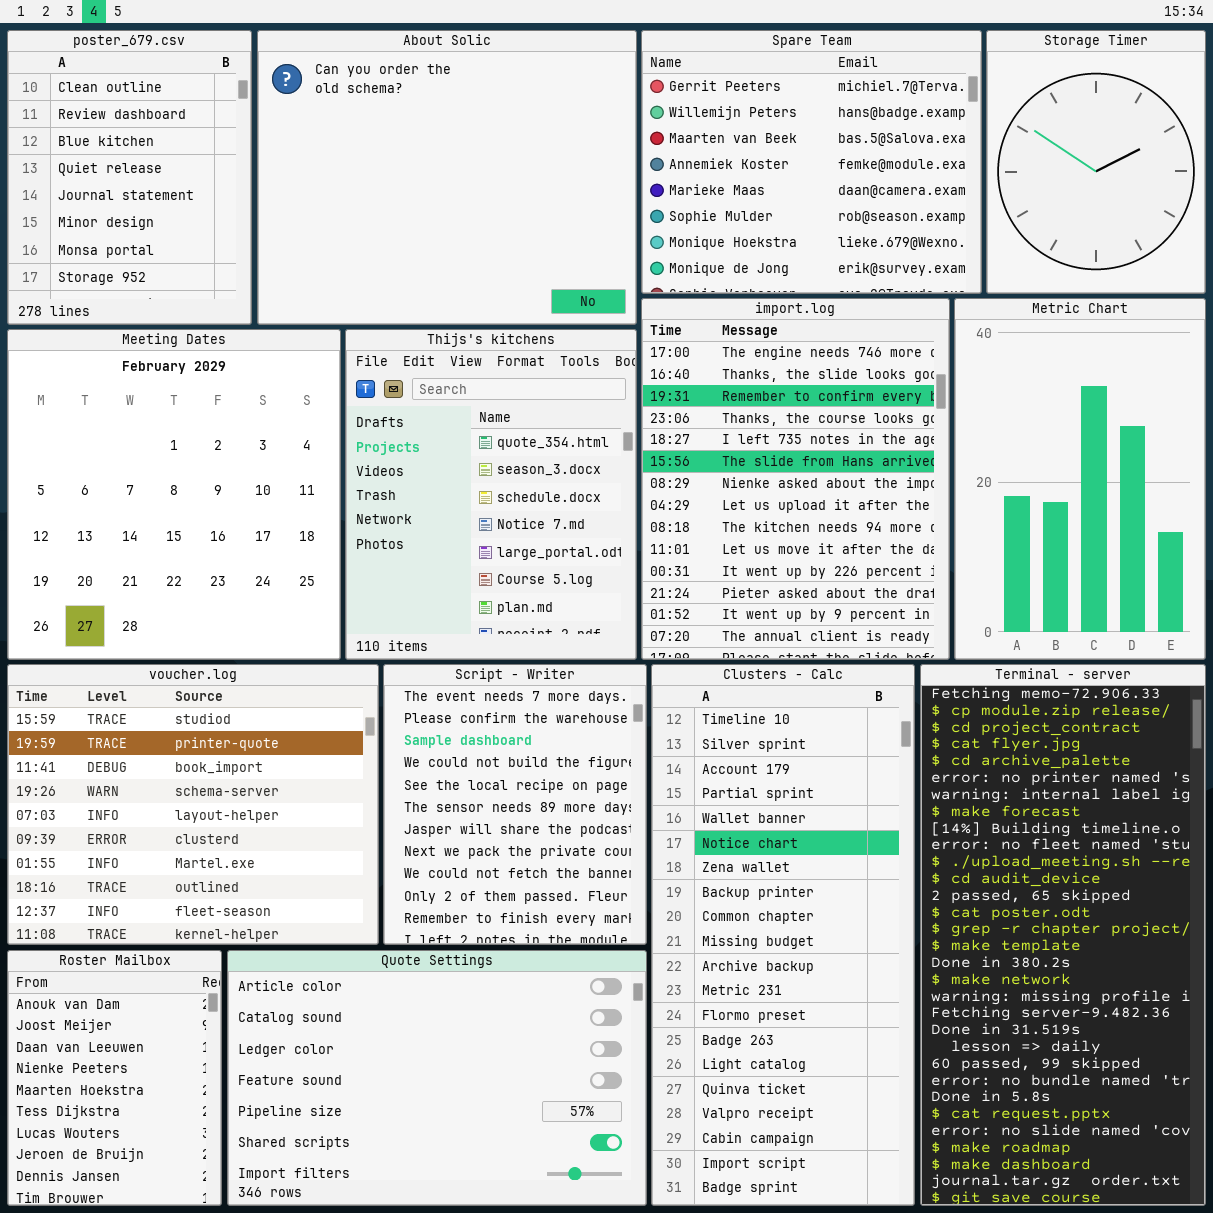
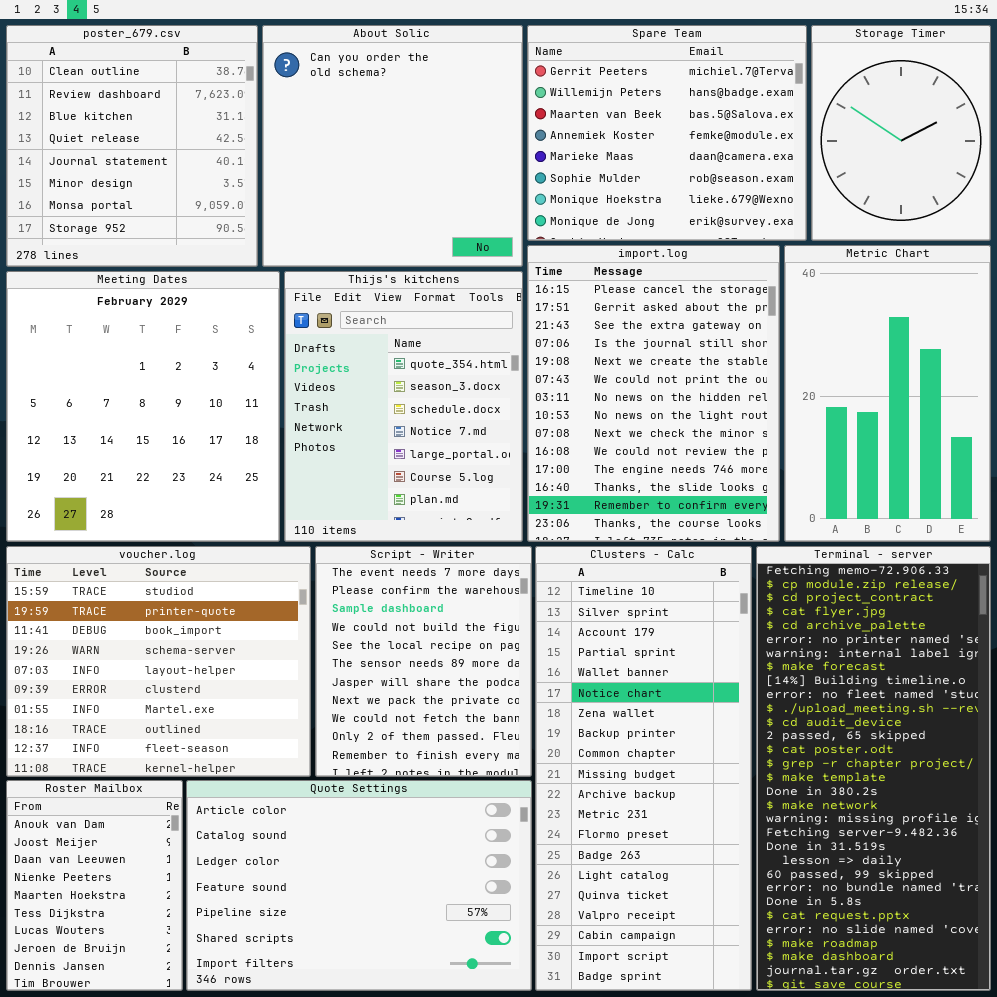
poster_679.csv: [7,30,252,325] -> [6,25,258,267], resized
About Solic: [257,30,637,325] -> [262,25,523,267], resized
import.log: [641,298,950,660] -> [527,245,780,542], scrolled up 10 rows

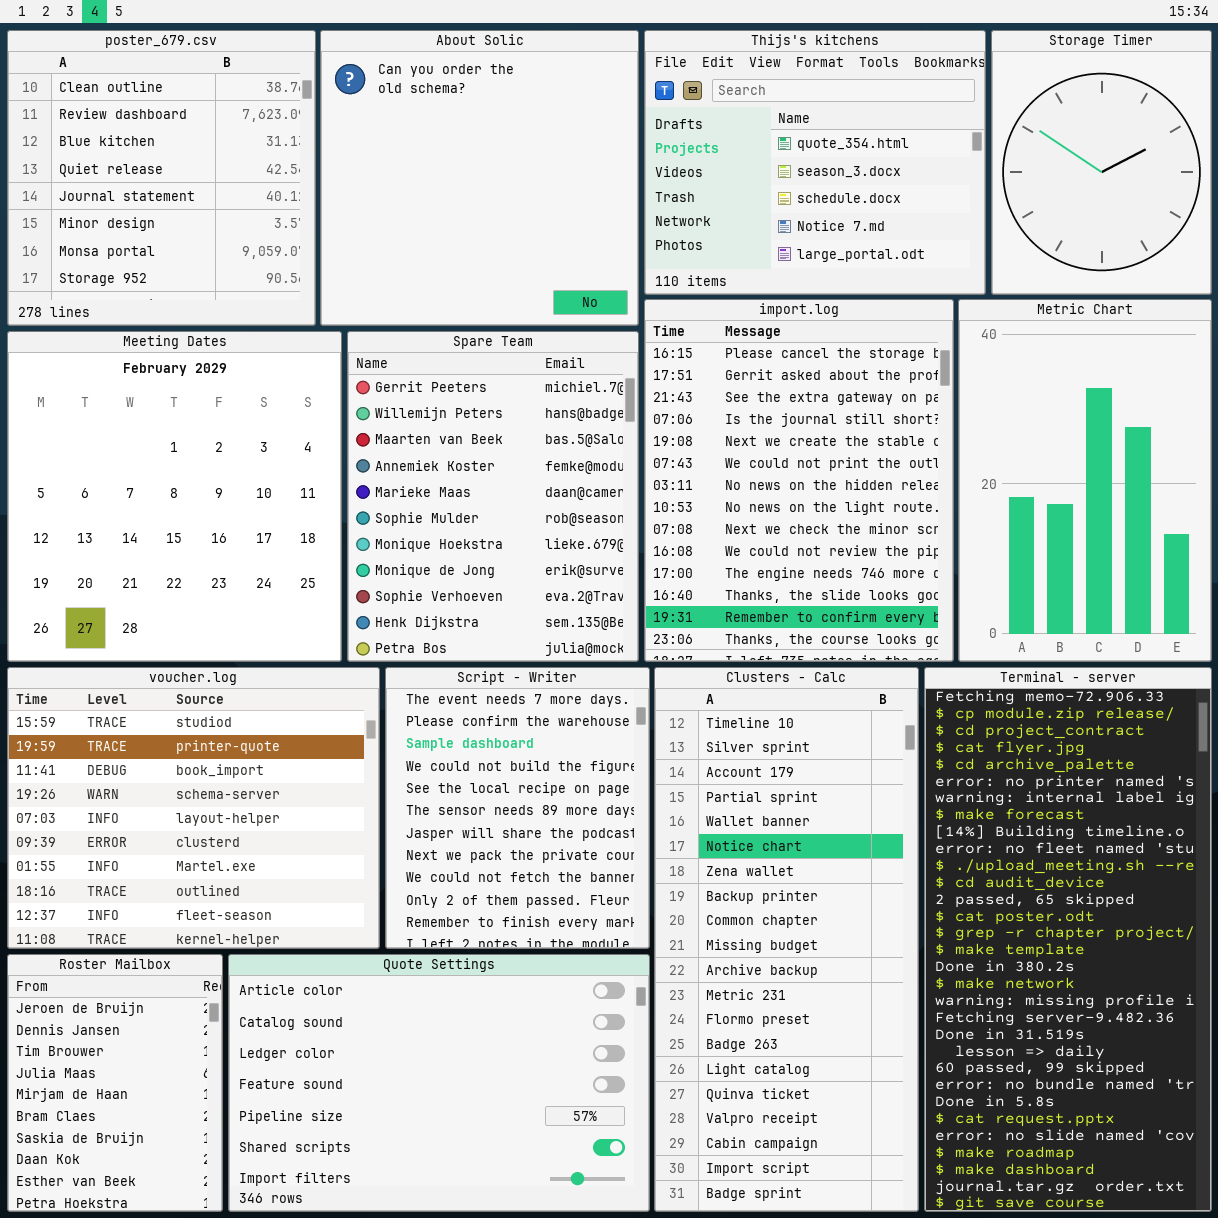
Spare Team: [527,25,807,241] -> [347,331,639,662], moved, resized
Thijs's kitchens: [284,271,523,542] -> [644,30,986,295], moved, resized
Roster Mailbox: [6,780,183,991] -> [7,954,223,1212], scrolled down 7 rows

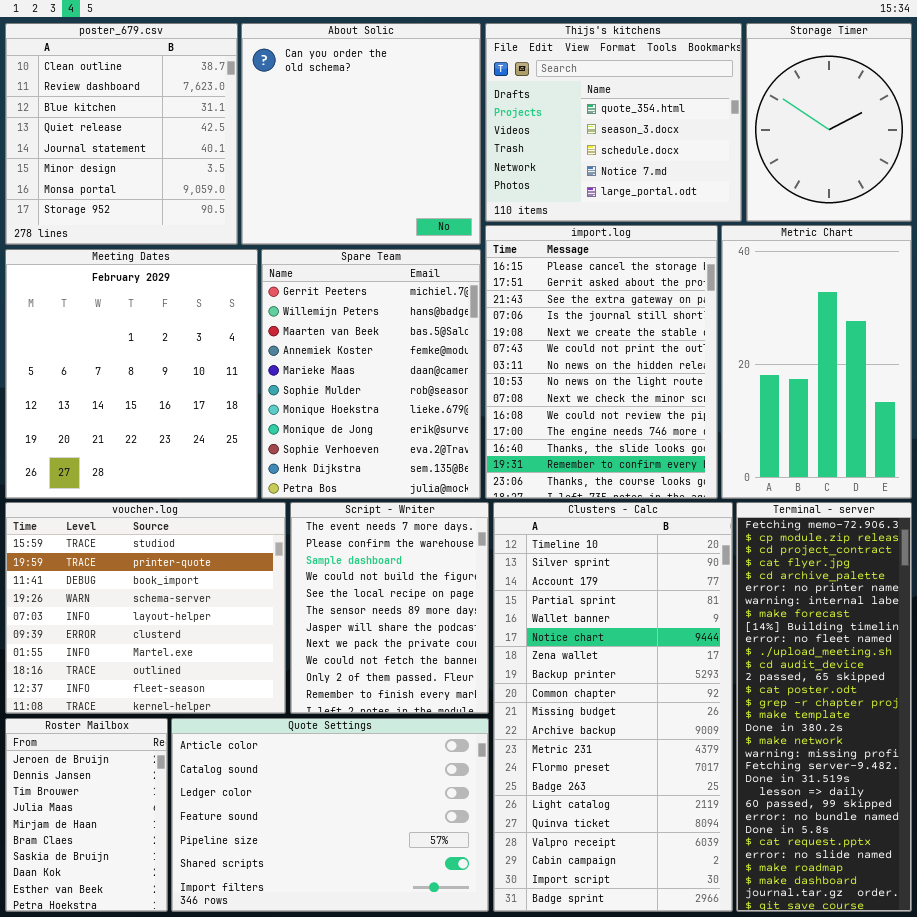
Clusters - Calc: [654,667,919,1212] -> [493,502,733,912], resized
Terminal - server: [924,667,1212,1212] -> [736,502,912,912], resized

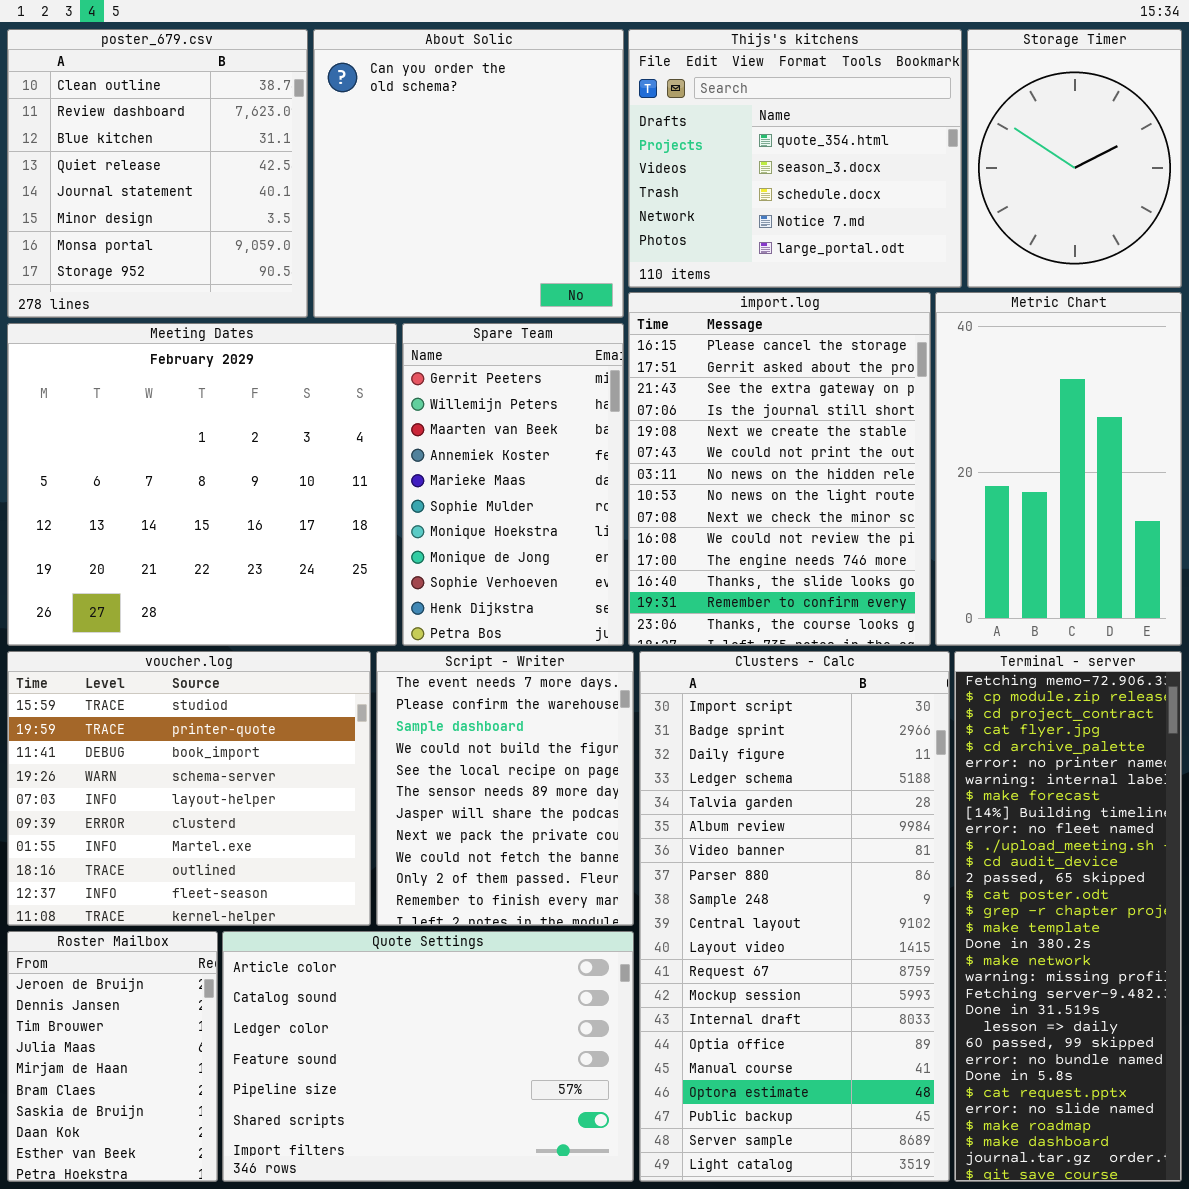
Meeting Dates: [5,249,258,499] -> [7,323,397,646], resized
Spare Team: [261,249,481,499] -> [402,323,624,646], resized
Clusters - Calc: [493,502,733,912] -> [639,651,950,1182], scrolled down 18 rows

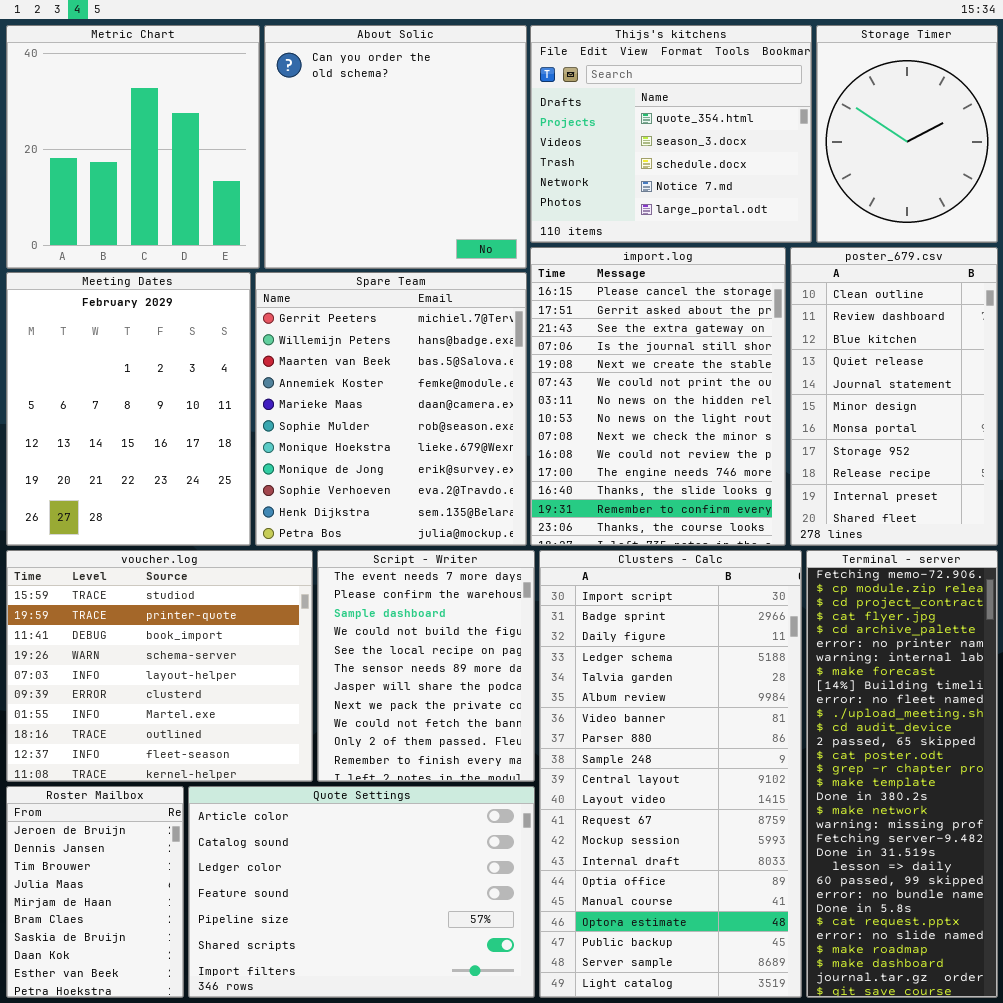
poster_679.csv: [7,29,308,318] -> [790,247,998,546], moved, resized
Metric Chart: [935,292,1182,646] -> [6,25,260,269], moved, resized
Meeting Dates: [7,323,397,646] -> [6,272,251,546], resized
Spare Team: [402,323,624,646] -> [255,272,527,546], resized

